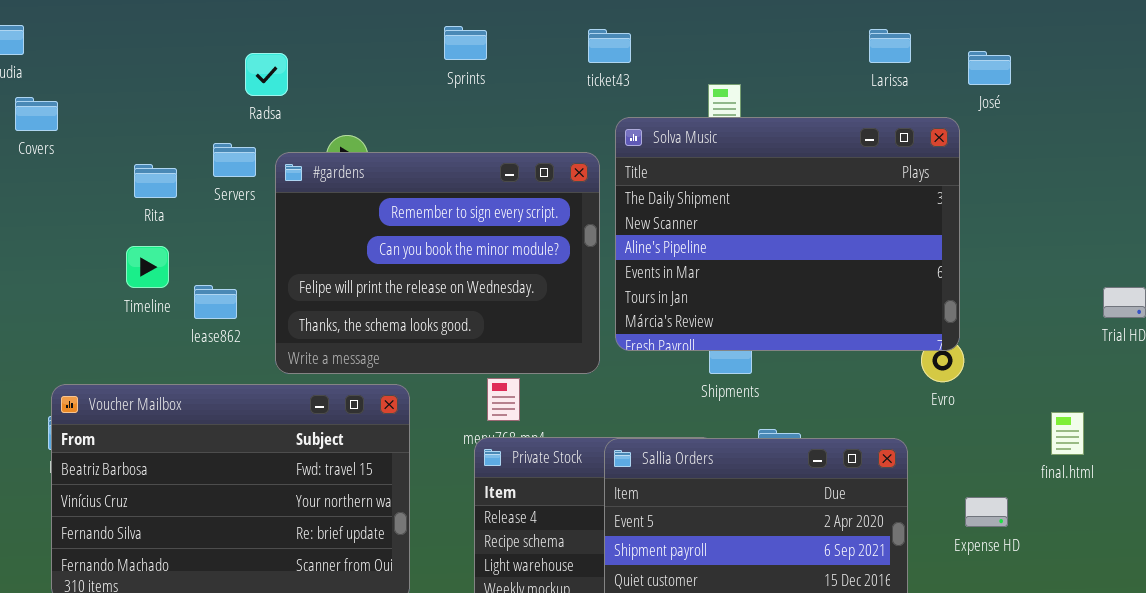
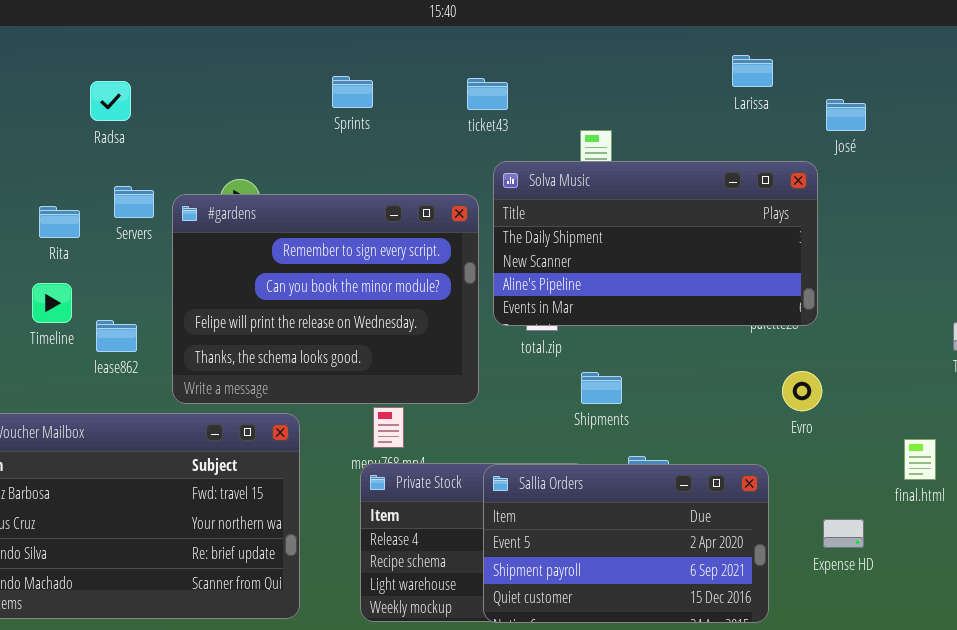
Larissa: [869,29,911,63] -> [732,55,773,87], moved
Radsa: [245,53,288,96] -> [90,81,131,121], moved
Solva Music: [615,117,960,351] -> [493,161,818,326], resized

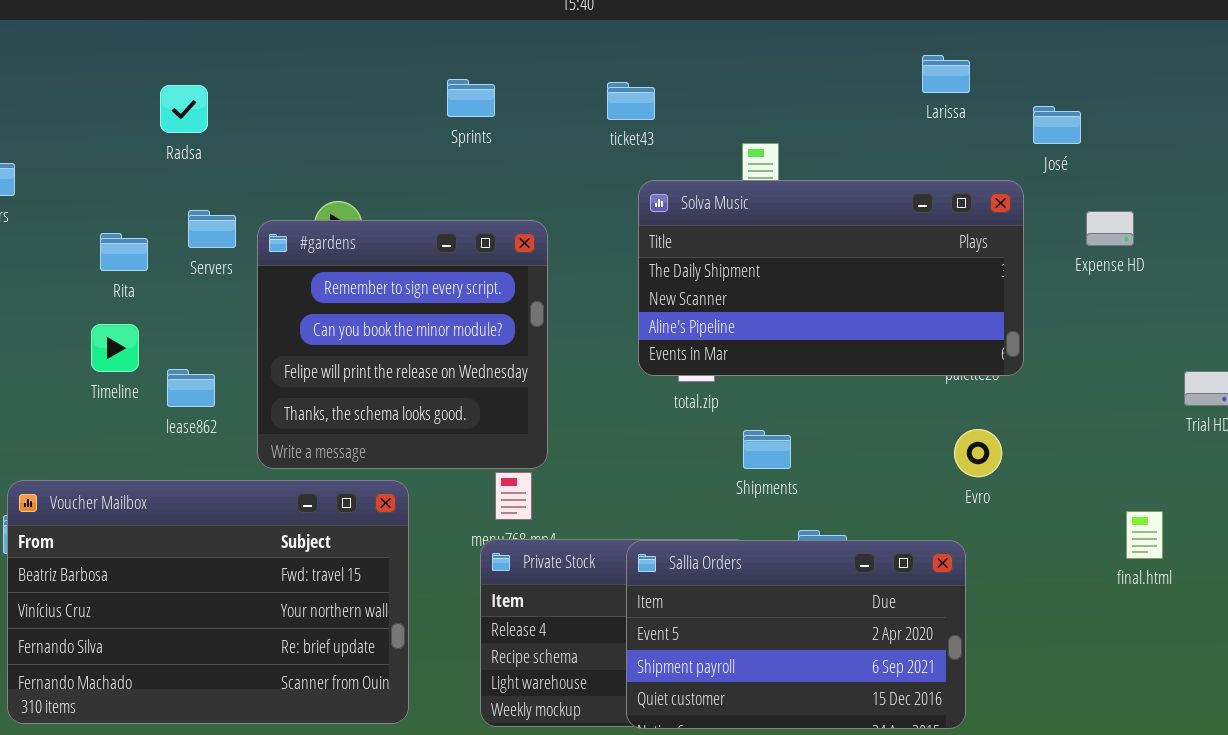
#gardens: [172,194,479,404] -> [257,220,548,469], resized
Evro: [782,371,822,411] -> [954,429,1002,477], moved
Expense HD: [823,519,864,548] -> [1086,211,1134,246], moved

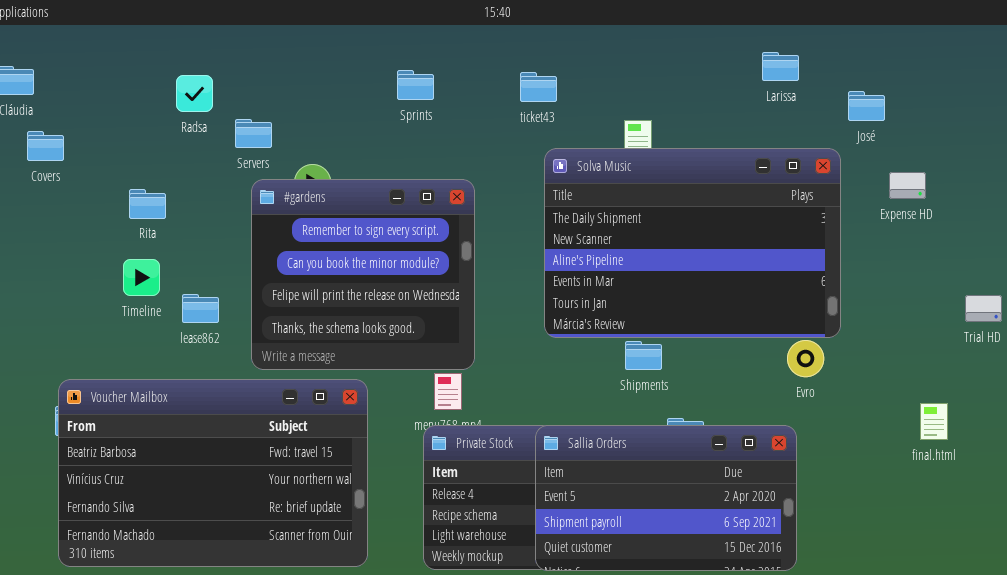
Solva Music: [638,180,1024,376] -> [544,148,841,338], resized
Servers: [188,210,236,248] -> [235,119,272,148], moved

